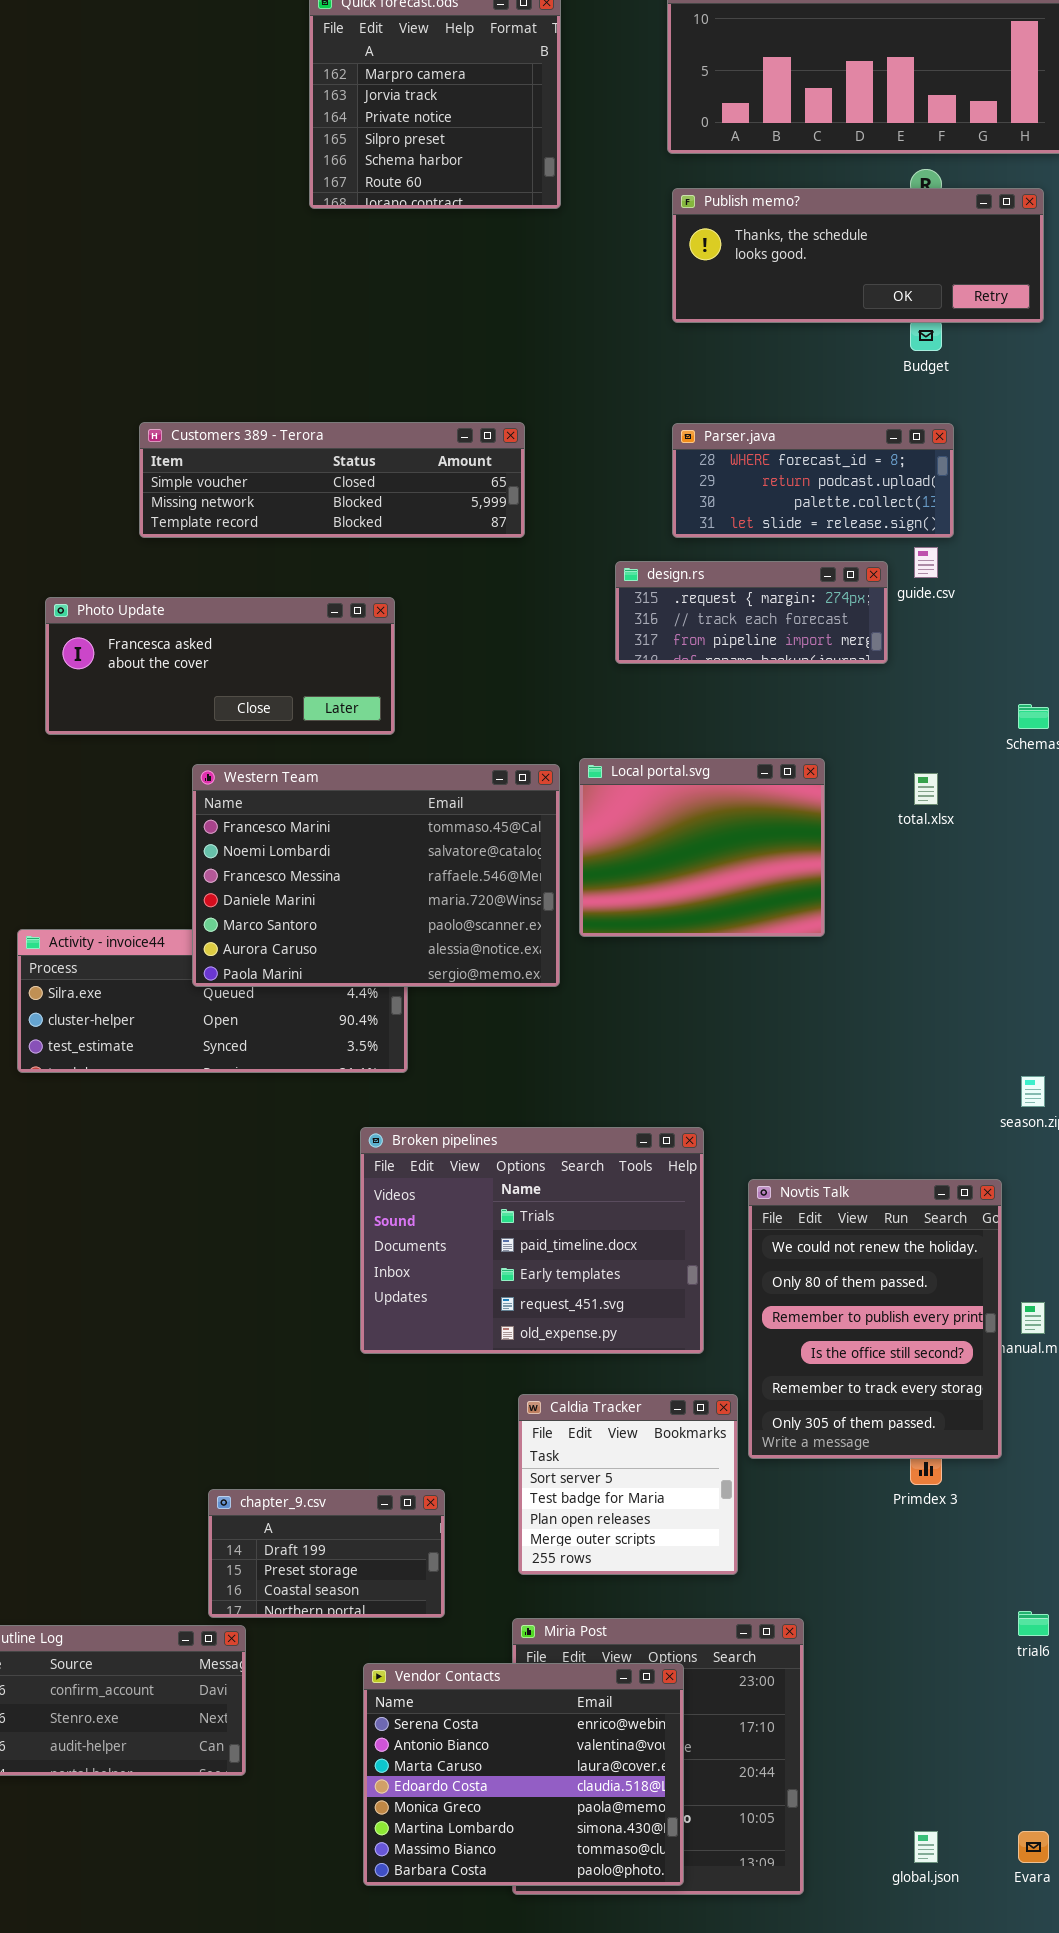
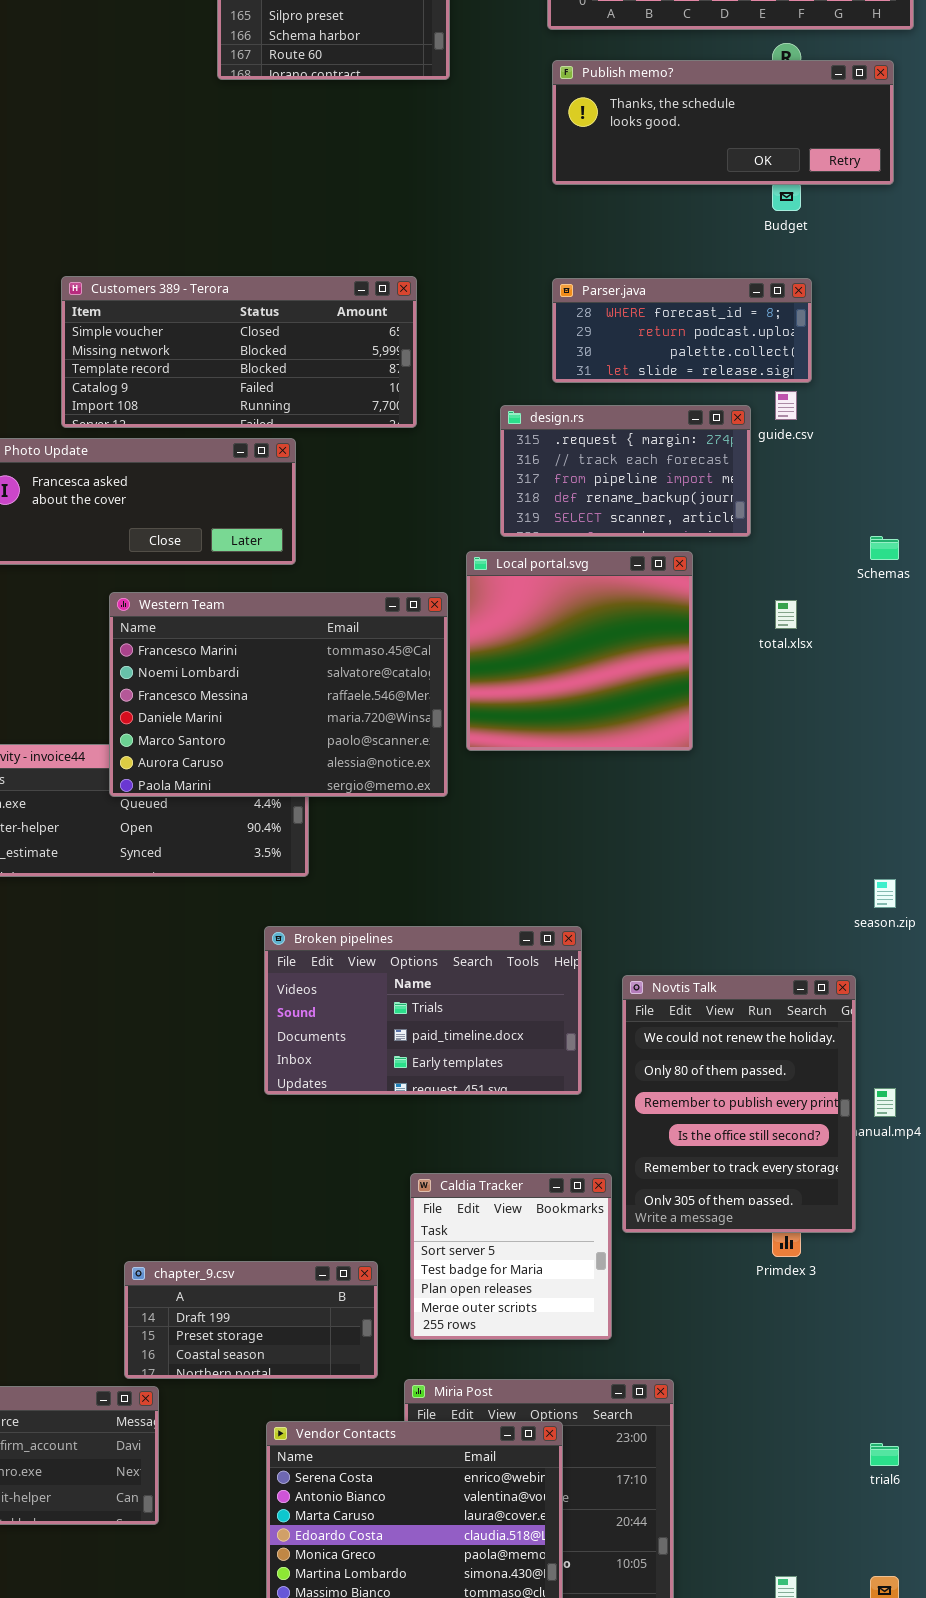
Customers 389 - Terora: [139,422,525,538] -> [61,276,417,428], resized
design.rs: [615,561,888,664] -> [500,405,751,537], resized
Local portal.svg: [579,758,825,937] -> [466,551,693,751], resized
Broken pipelines: [360,1127,704,1354] -> [264,926,582,1095], resized
chapter_9.csv: [208,1489,445,1618] -> [124,1261,378,1379], resized
trial6: [1018,1611,1049,1636] -> [870,1443,899,1466], moved

